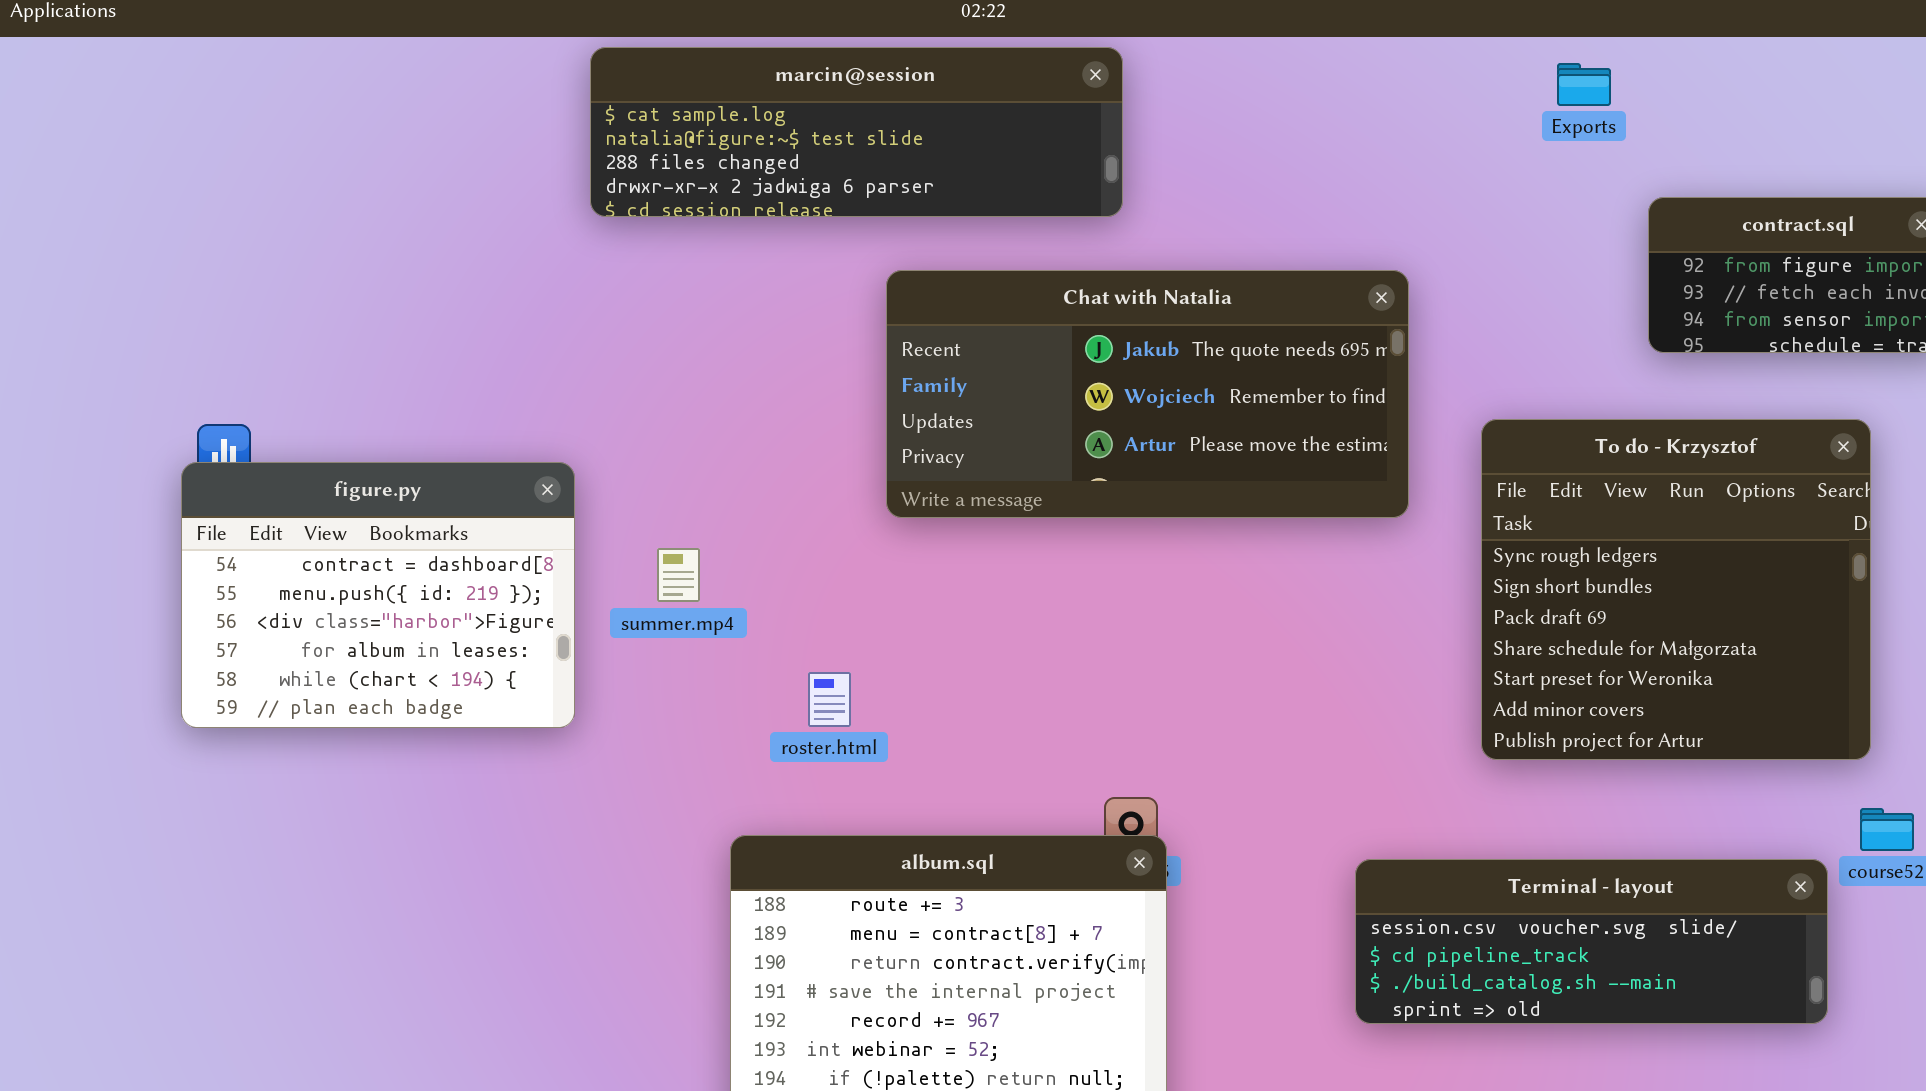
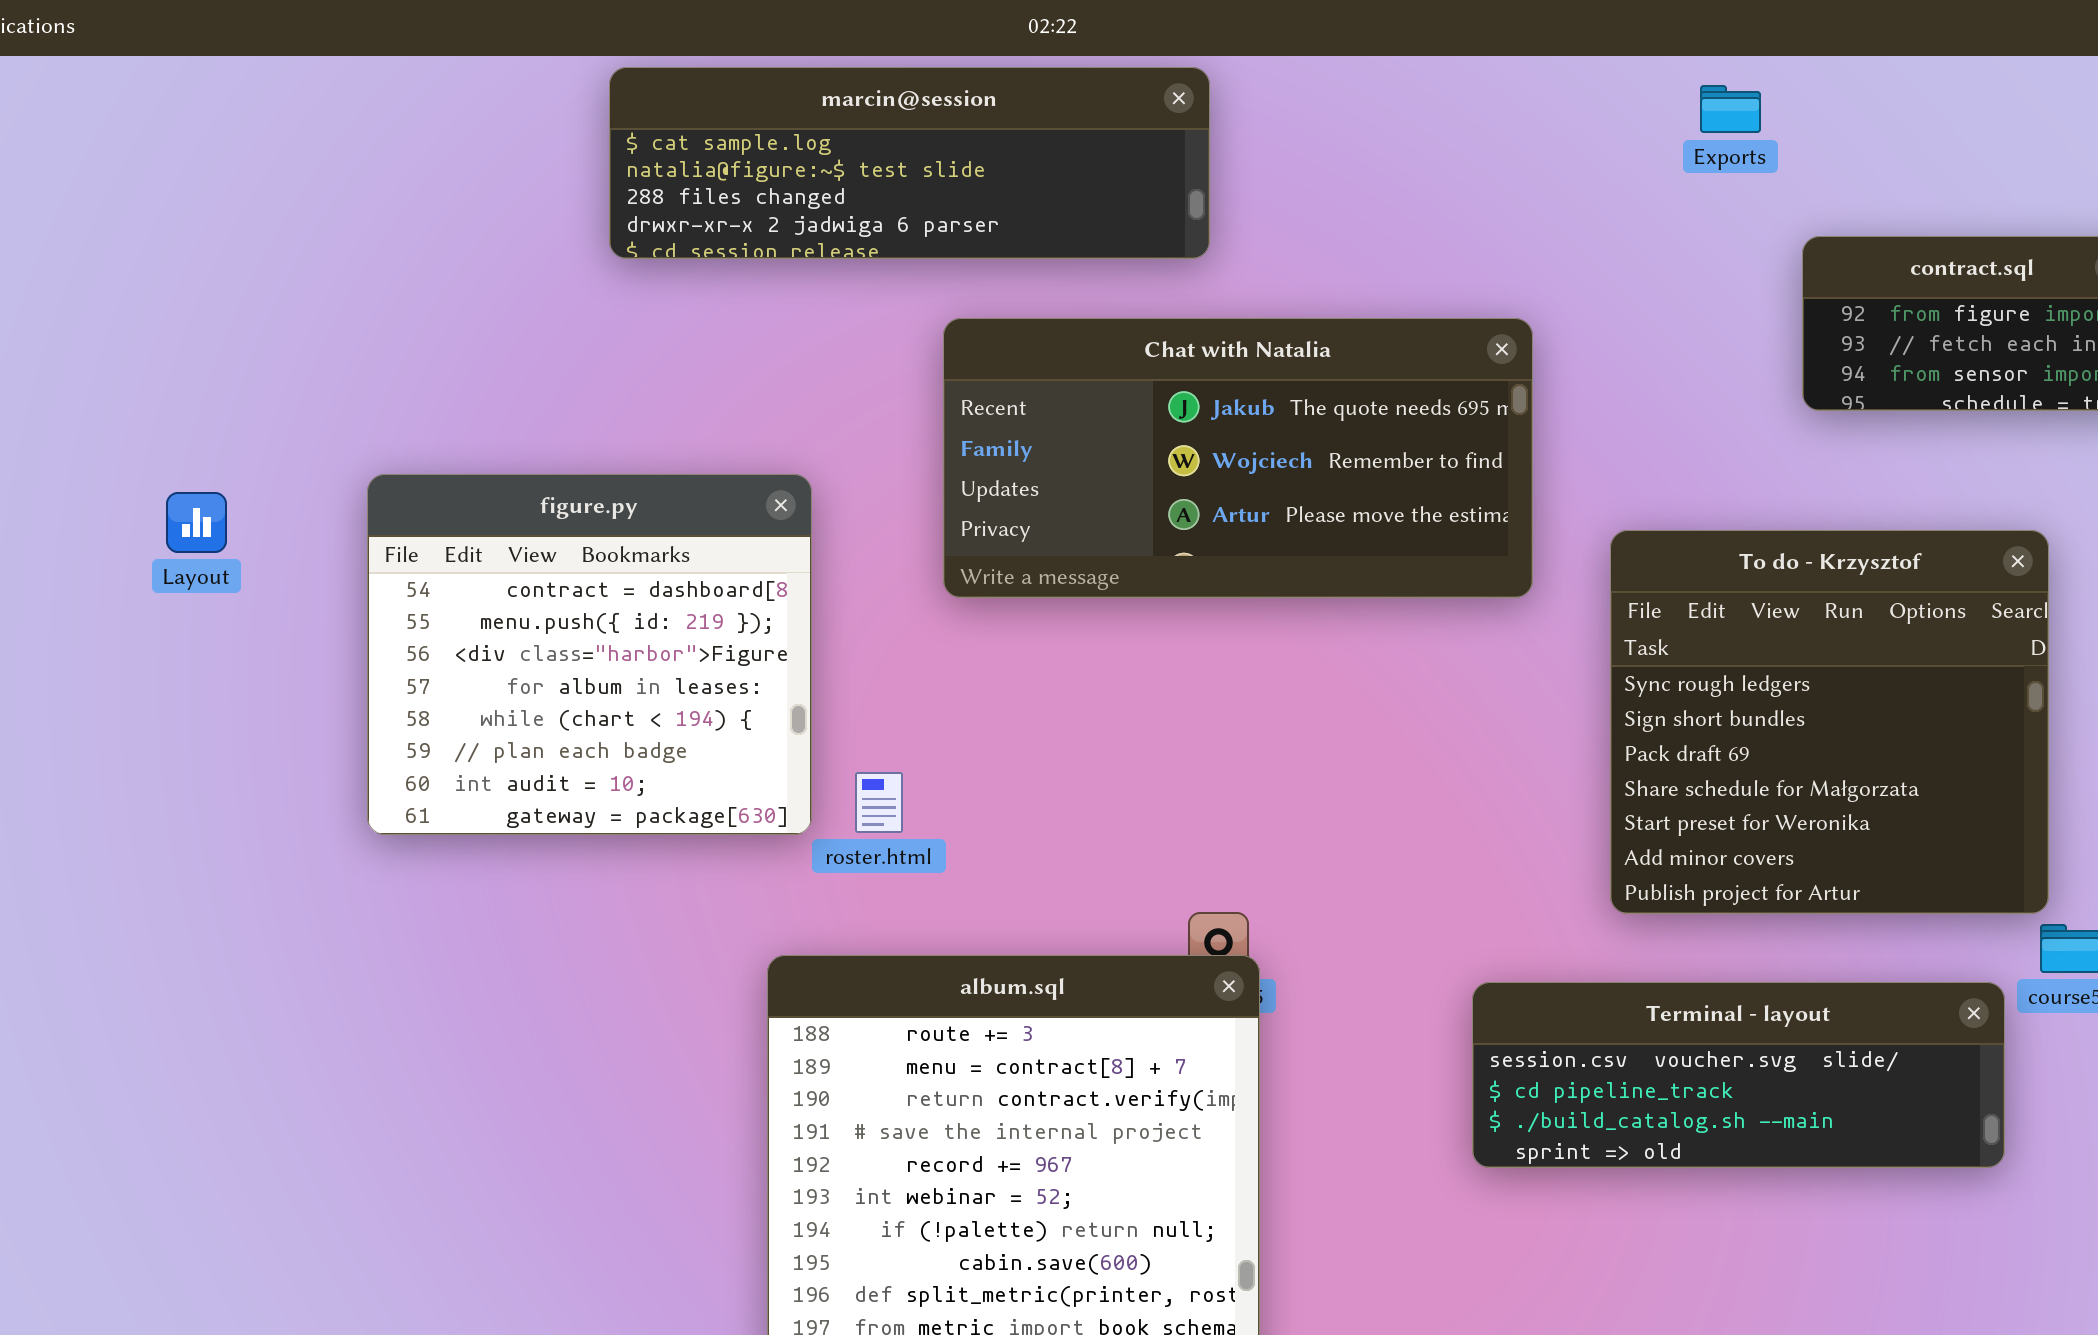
To do - Krzysztof: [1481,419,1871,760] -> [1610,530,2049,914], moved
figure.py: [181,462,575,728] -> [367,474,812,835], moved, resized

